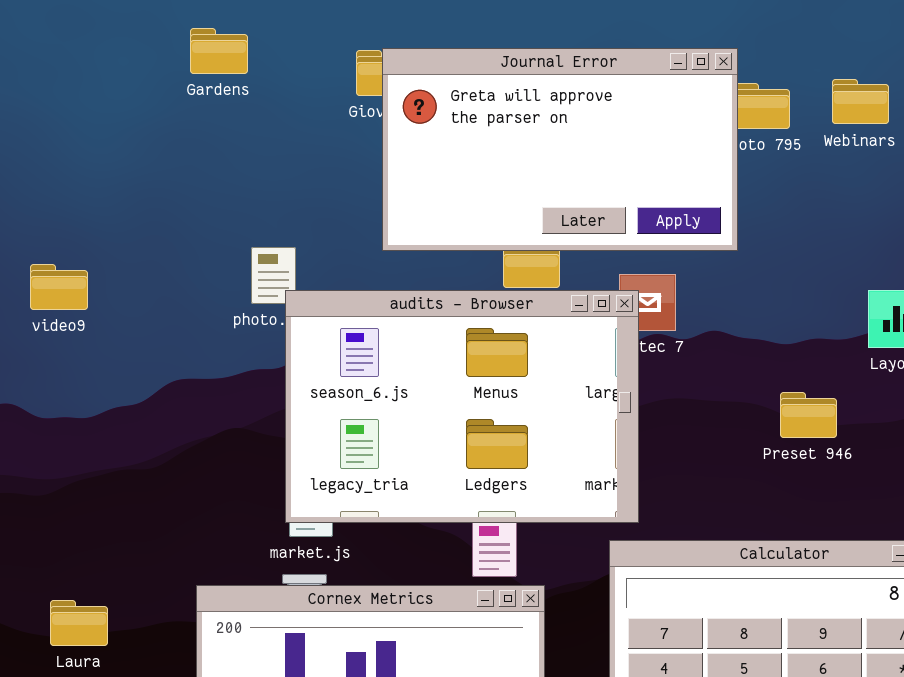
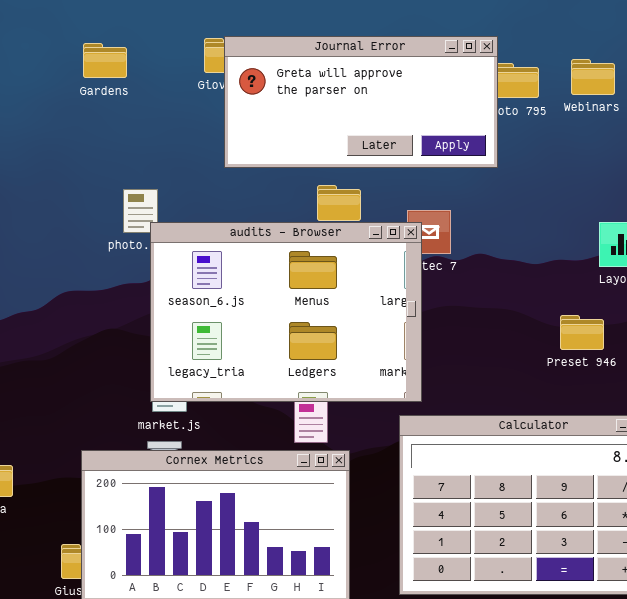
Gardens: [190,28,248,74] -> [83,43,127,78], moved
Journal Error: [382,48,738,251] -> [224,36,498,168], resized
Preset 946: [780,392,837,438] -> [560,315,604,350], moved

